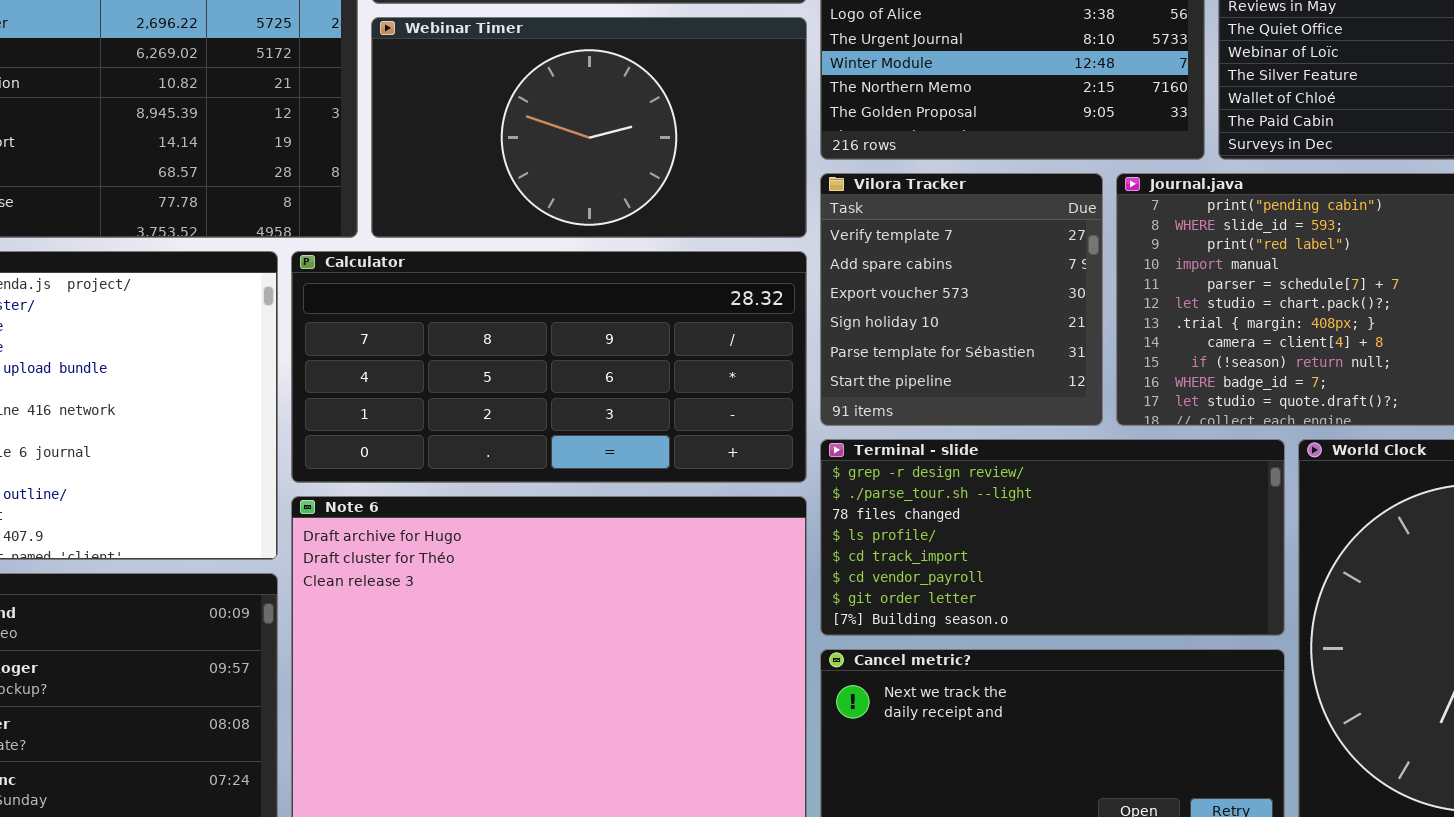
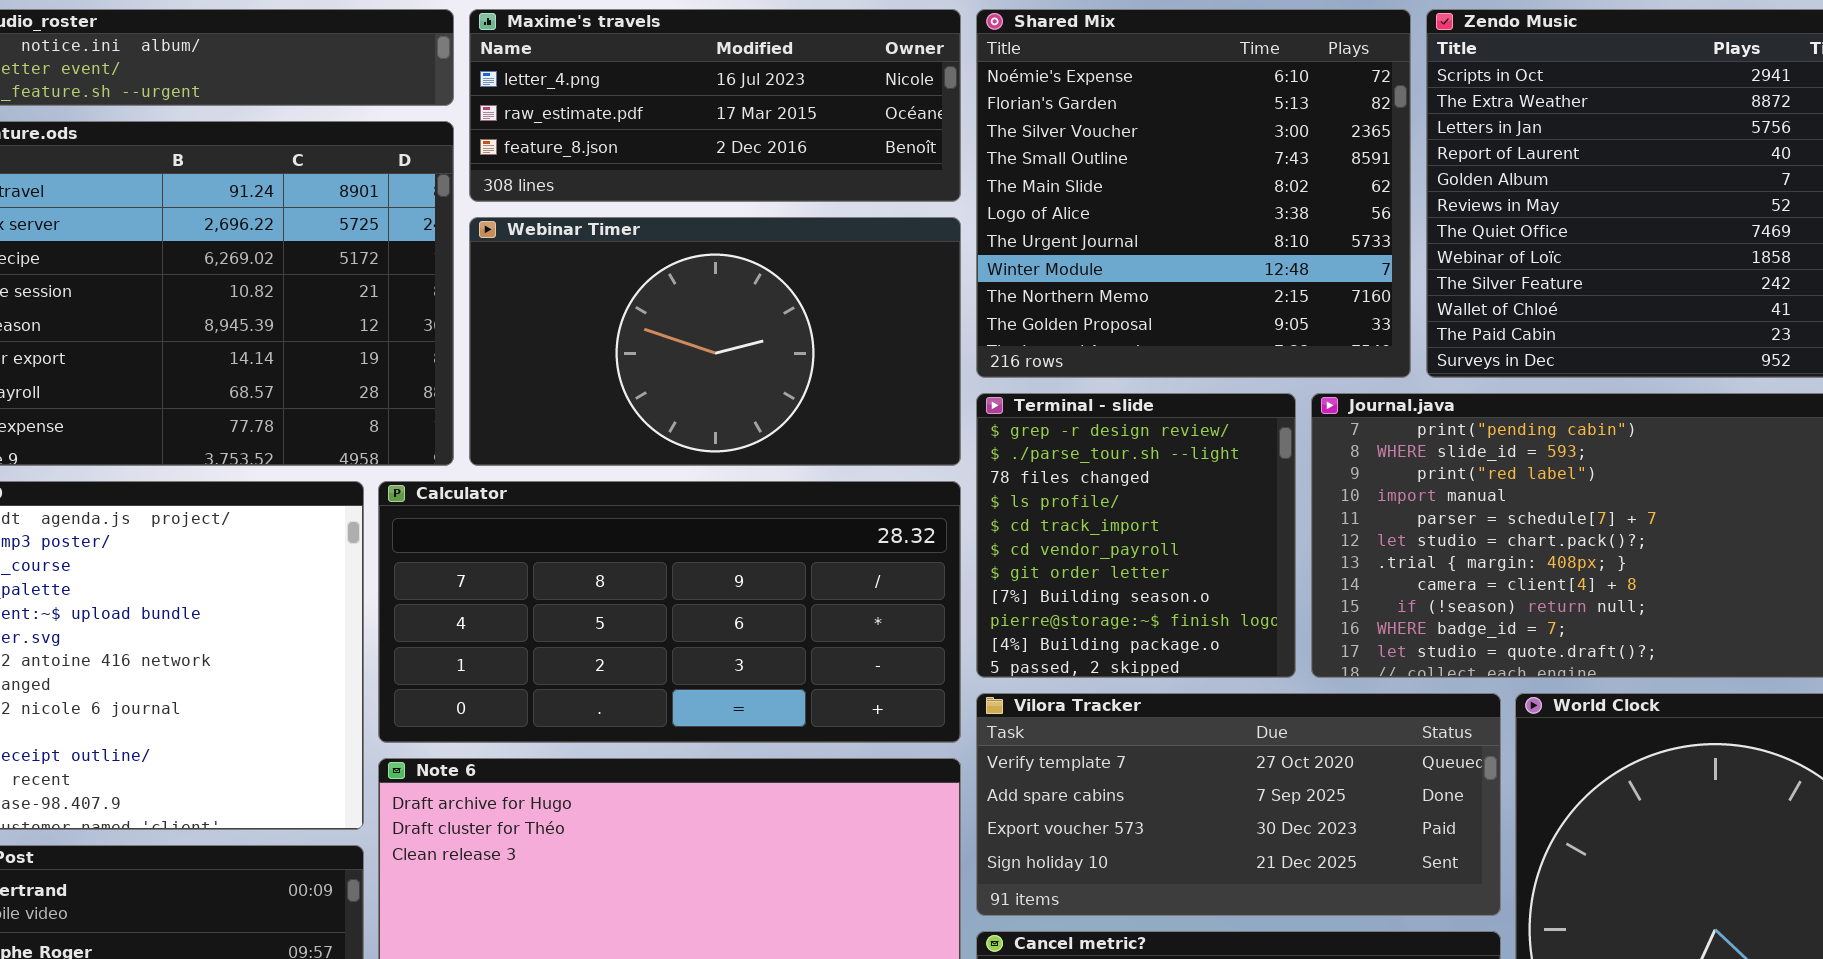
Vilora Tracker: [820,173,1103,426] -> [976,693,1501,916], moved, resized
Terminal - slide: [820,439,1285,636] -> [976,393,1296,678], moved, resized

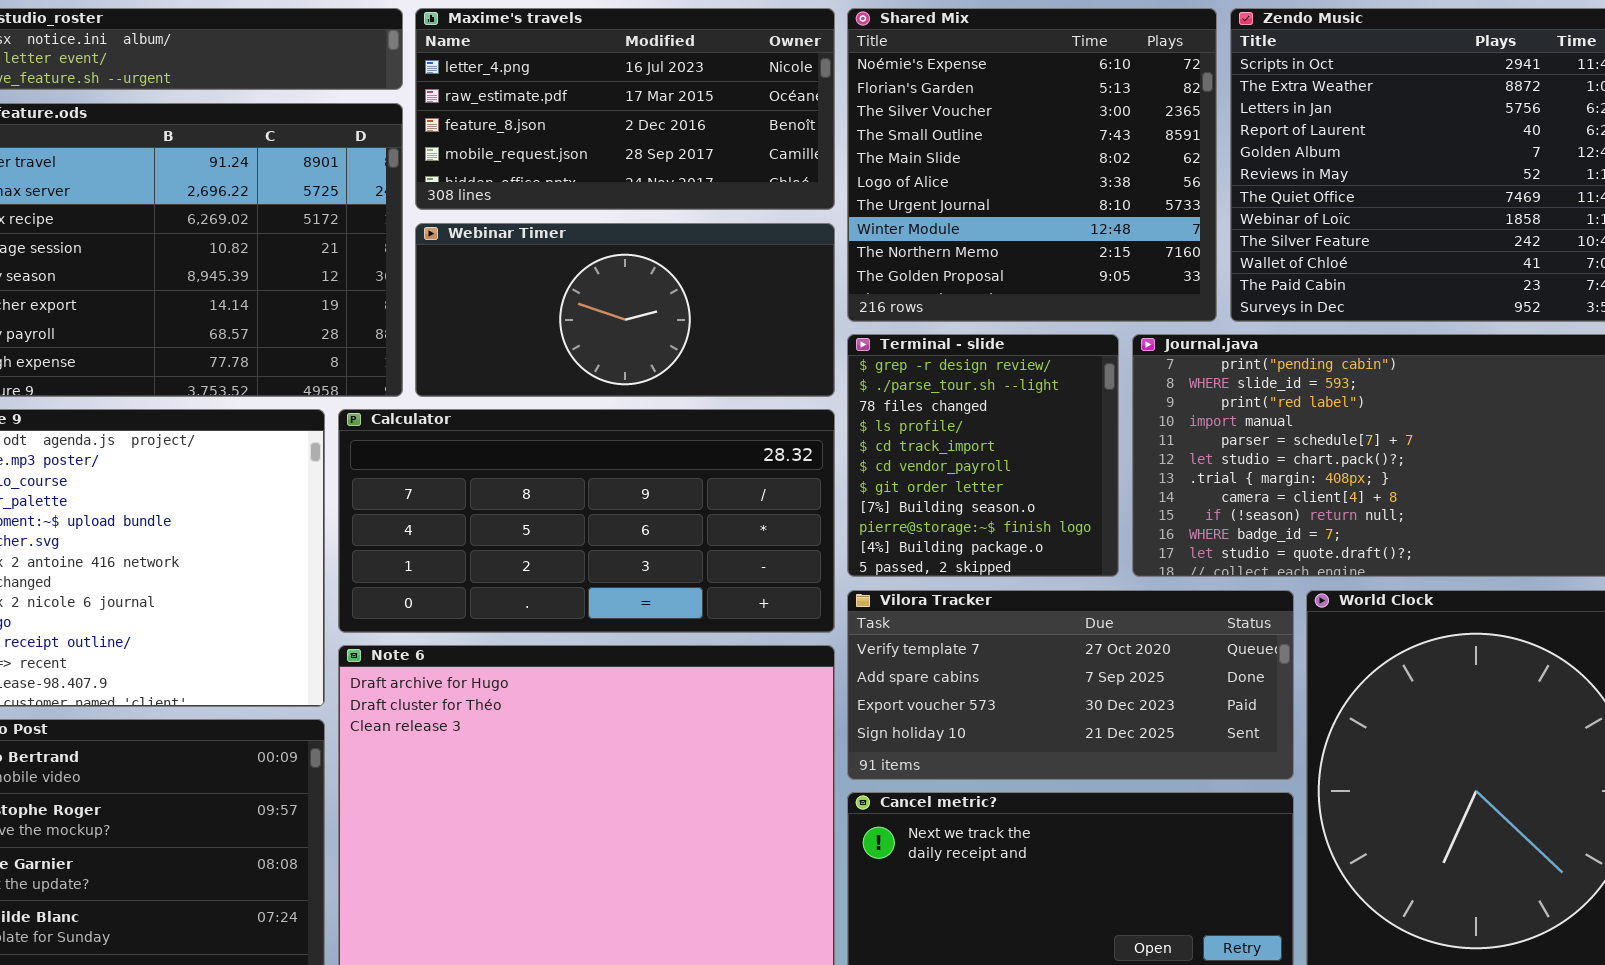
Maxime's travels: [469,9,961,202] -> [415,8,835,210], resized
Webinar Timer: [469,217,961,466] -> [415,223,835,397], resized

